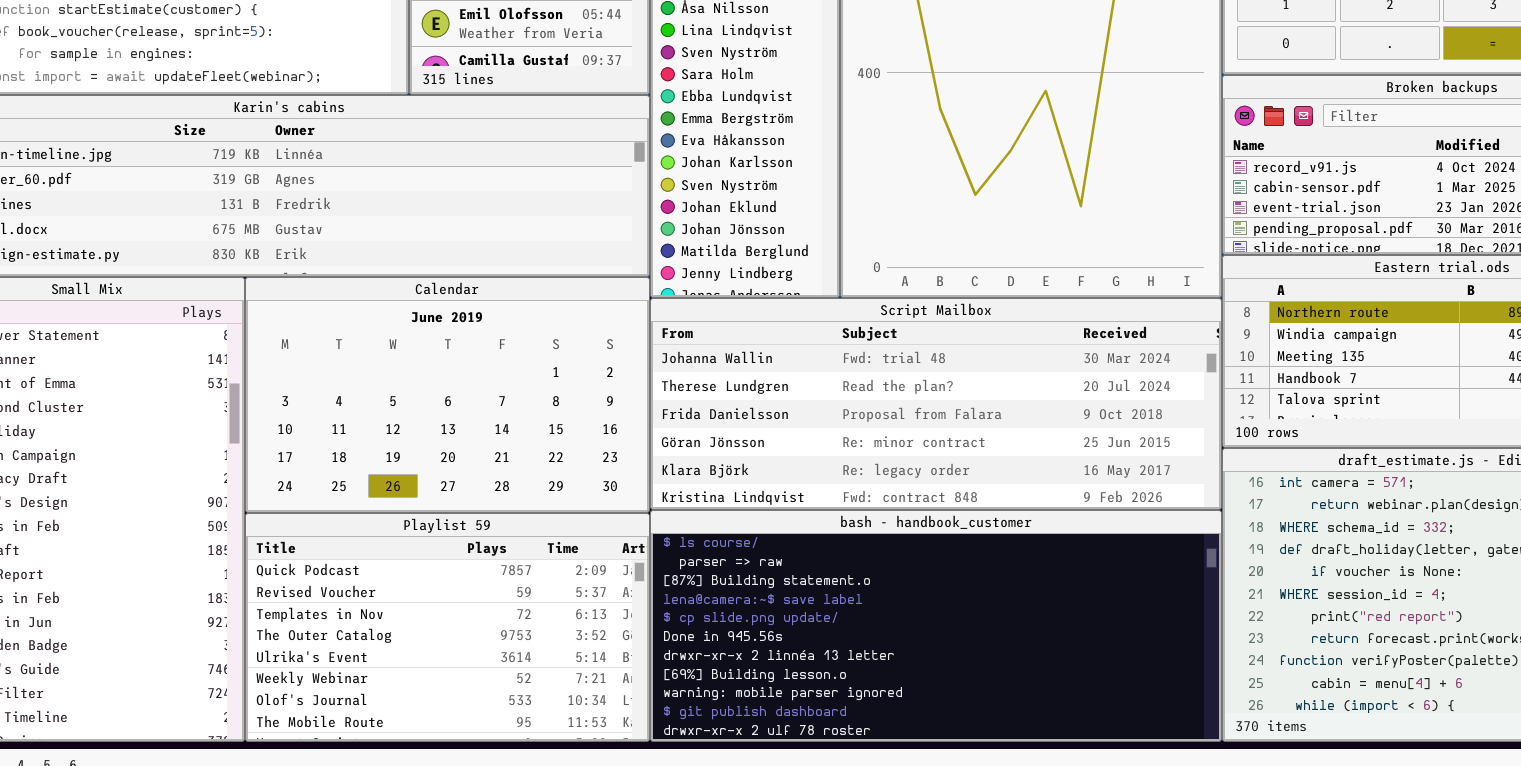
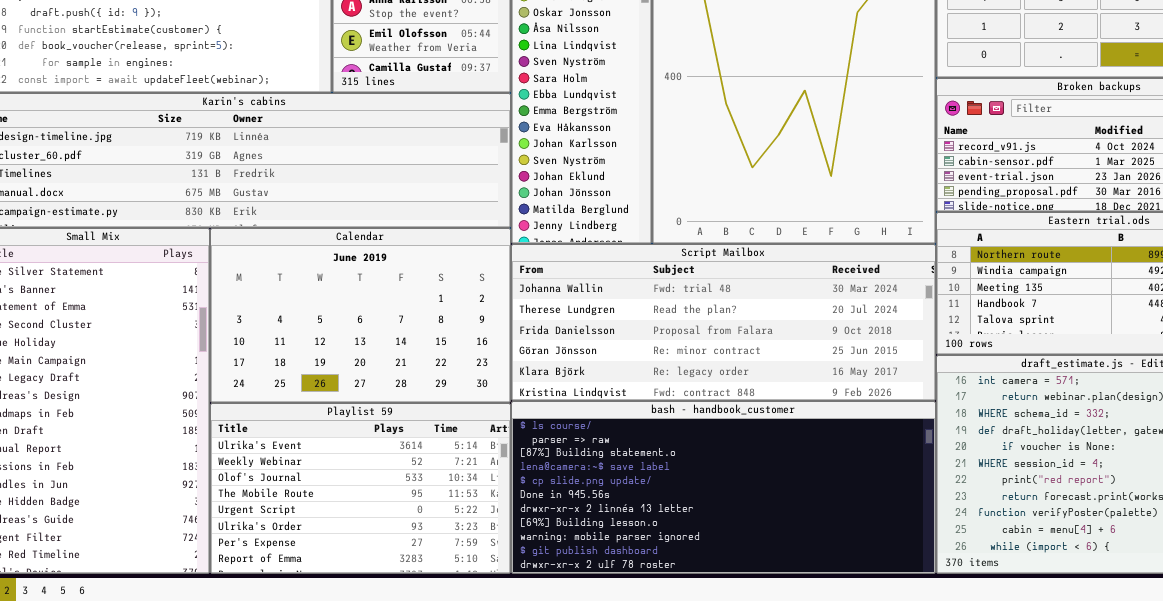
Playlist 59: [245,513,650,742] -> [210,403,511,574], scrolled down 4 rows

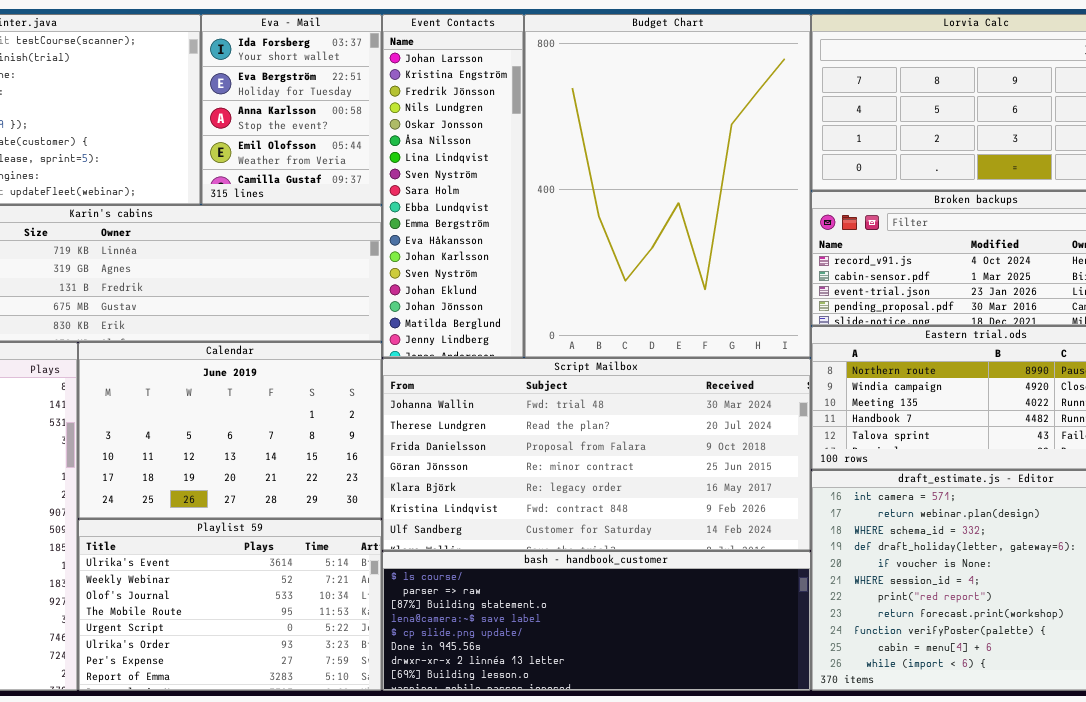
Script Mailbox: [511,244,936,401] -> [382,358,811,551], resized
bash - handbook_customer: [511,401,936,574] -> [382,551,811,691], resized

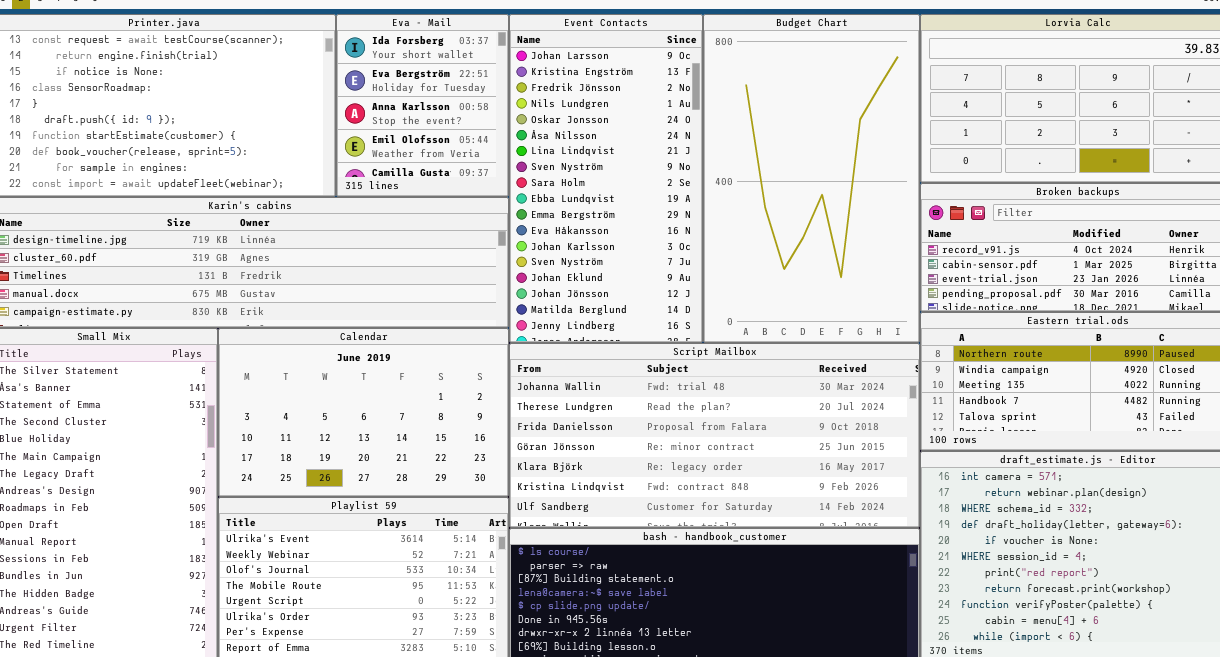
Event Contacts: [382,14,524,358] -> [509,14,703,343], resized
Budget Chart: [524,14,811,358] -> [703,14,920,343], resized

